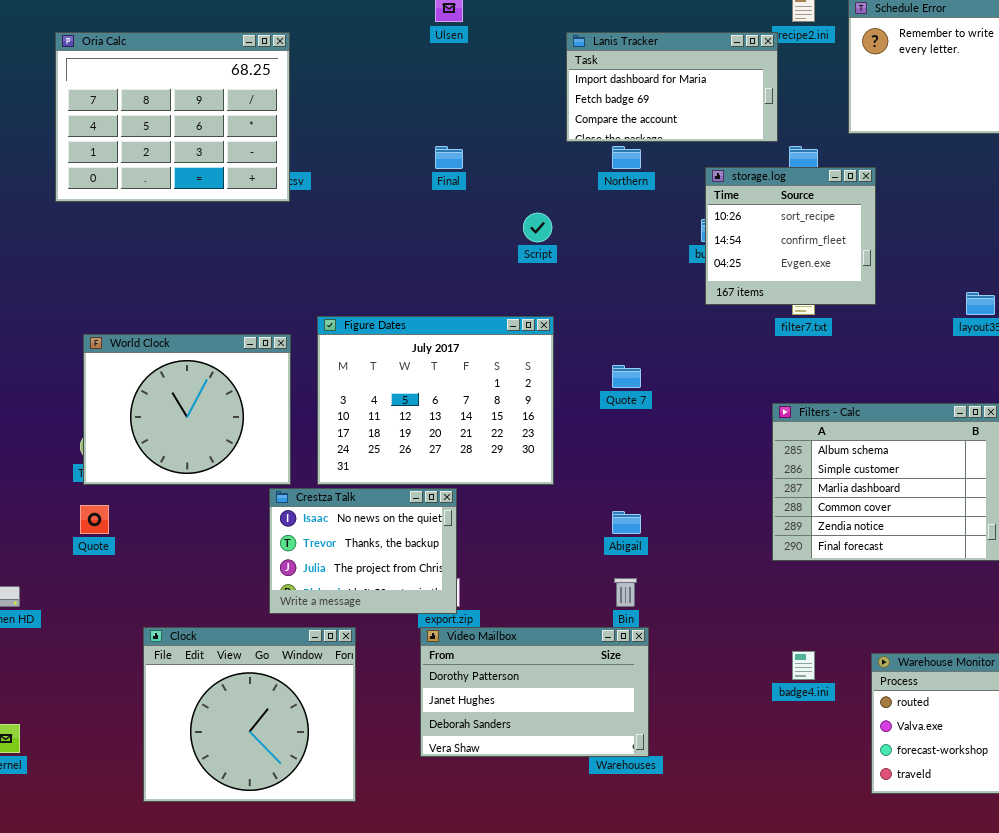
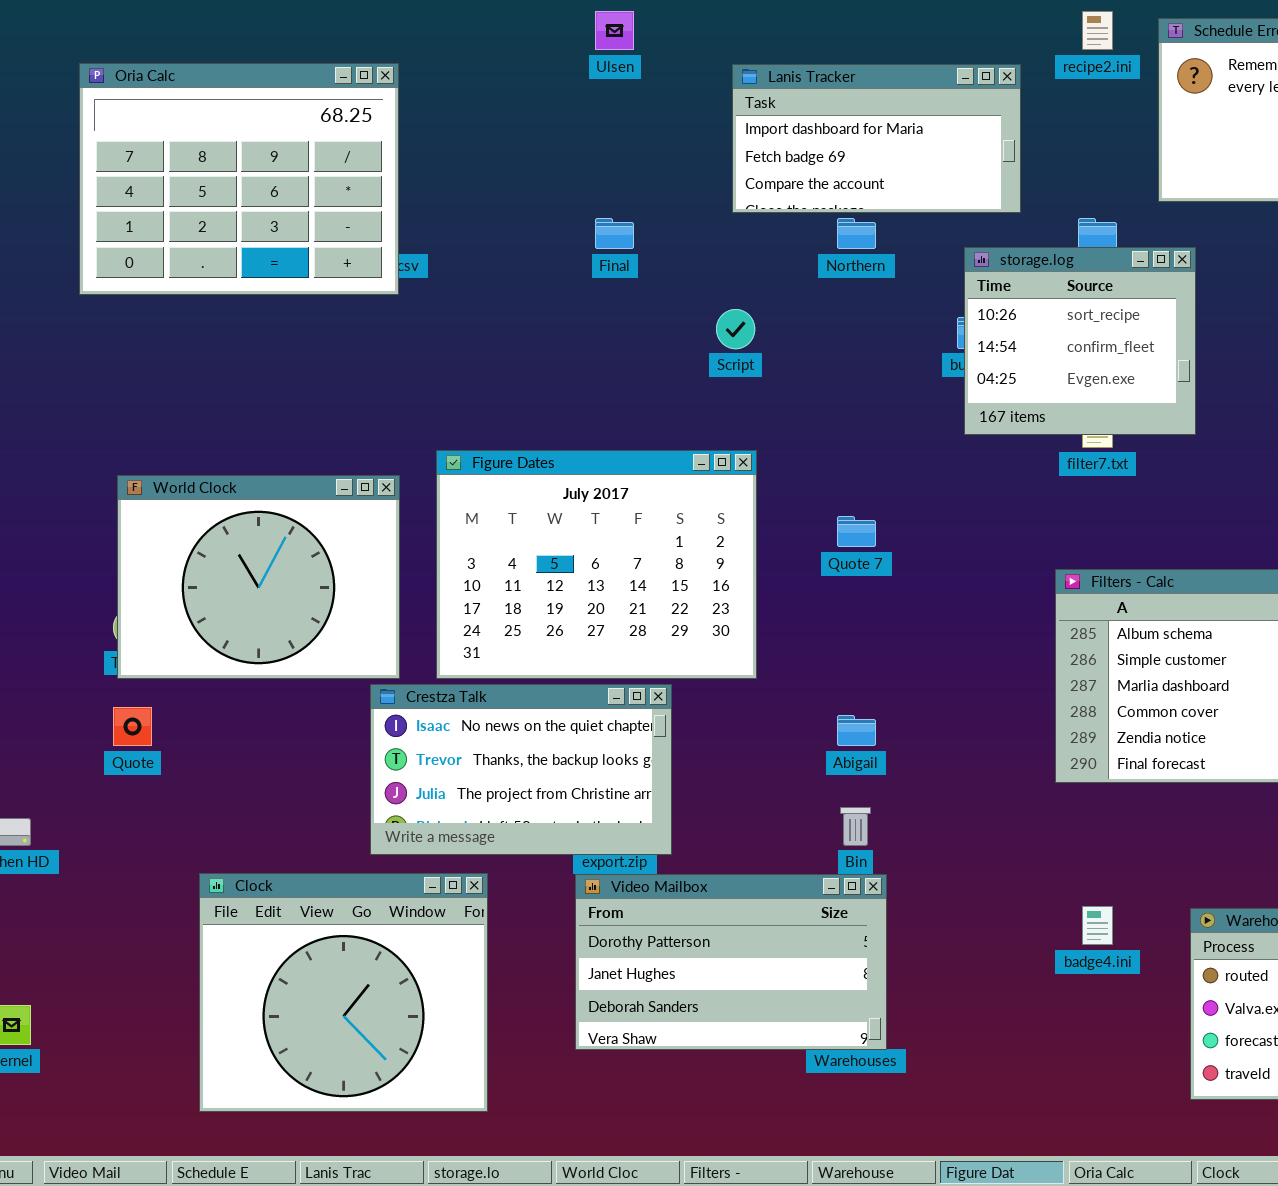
Lanis Tracker: [566,32,778,142] -> [732,64,1021,213], moved
Crestza Talk: [269,488,457,614] -> [370,684,672,855], resized

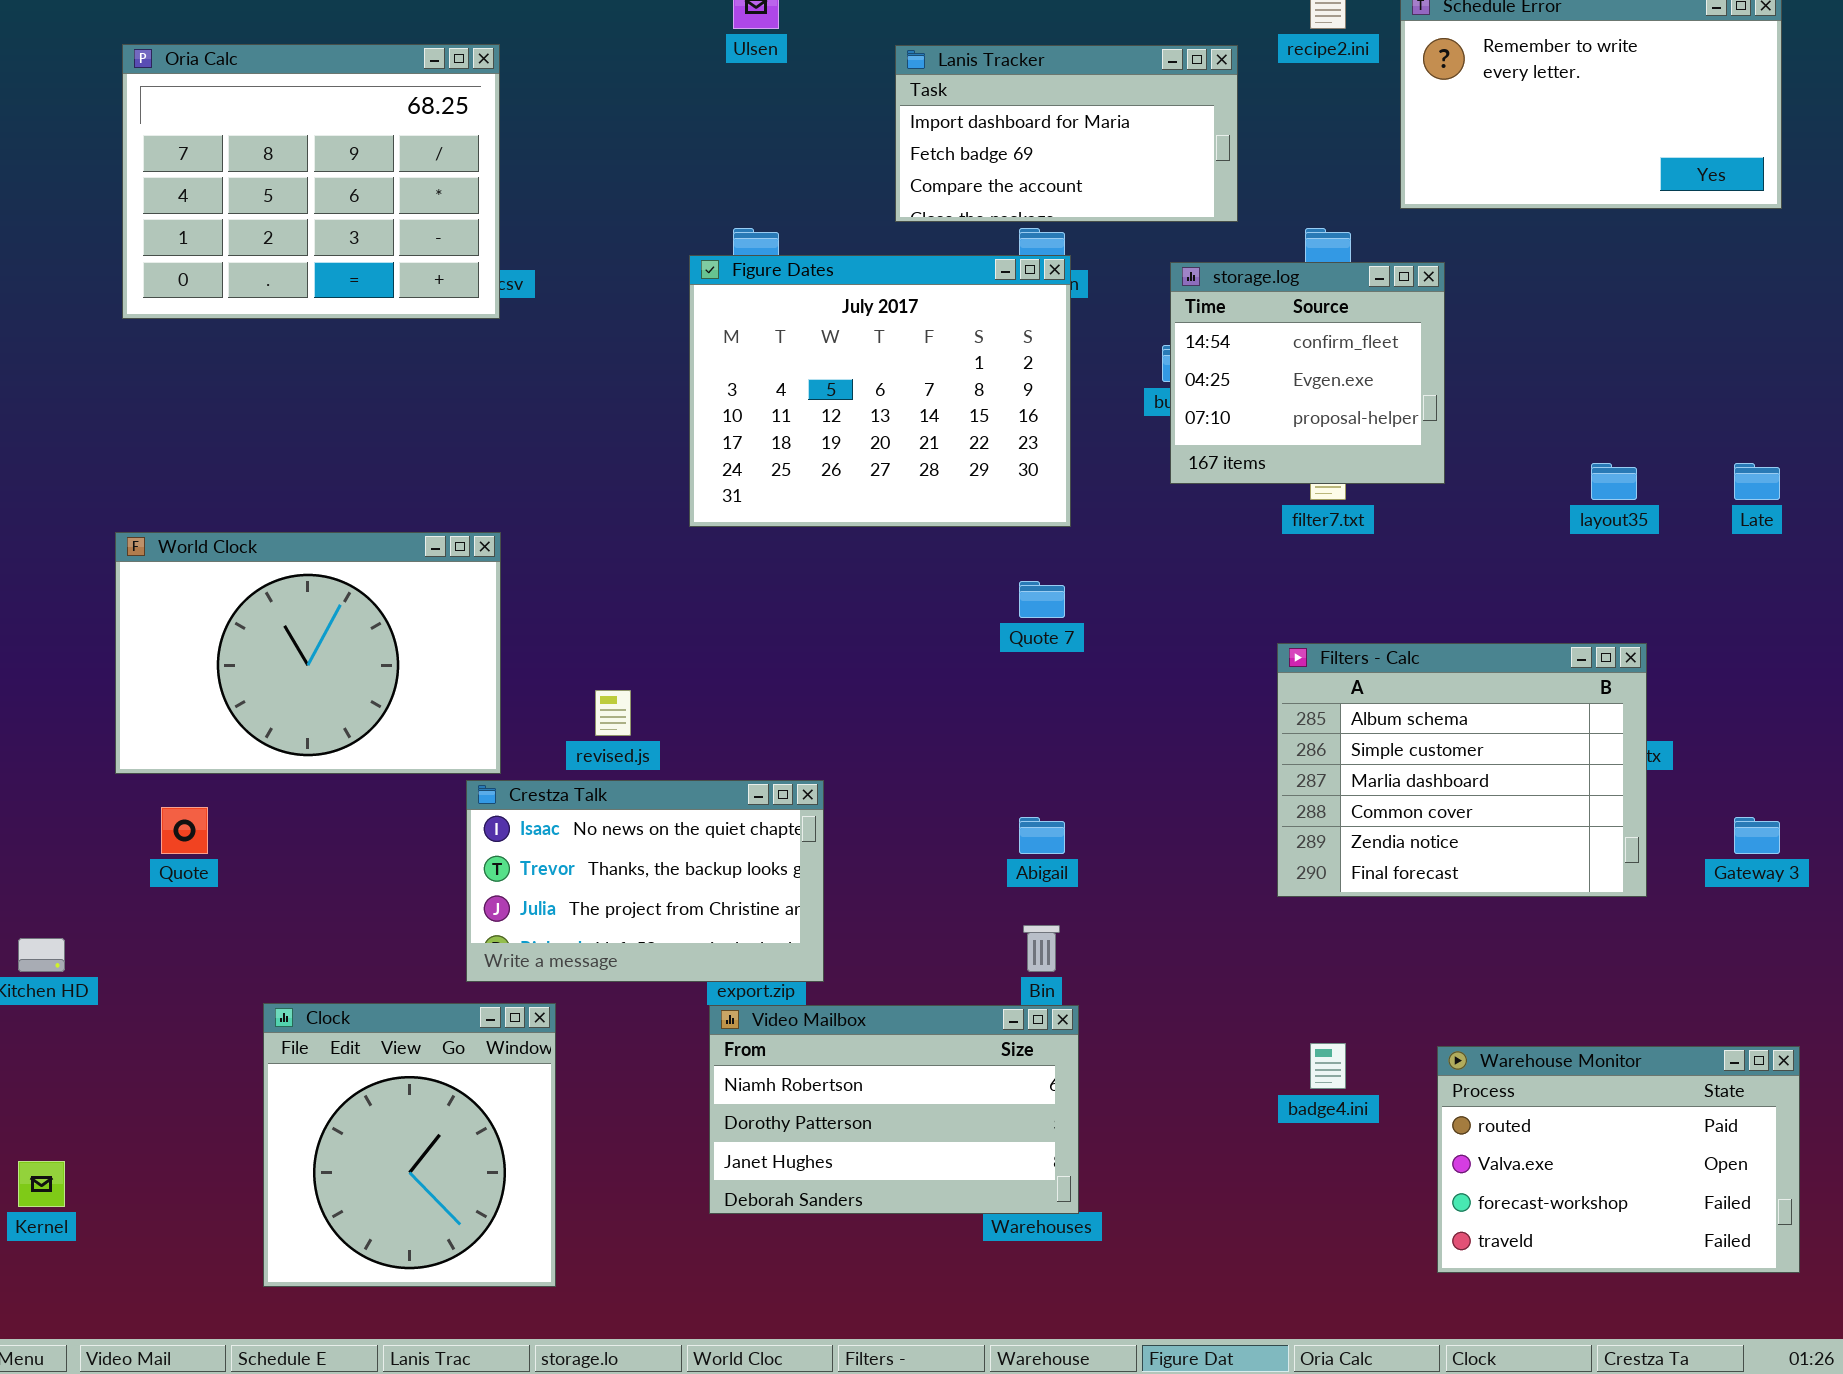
storage.log: [964,247,1196,435] -> [1170,262,1445,484], scrolled down 1 row
Figure Dates: [436,450,757,679] -> [689,255,1071,527], moved
World Clock: [117,475,400,679] -> [115,532,501,774], resized
Clock: [199,873,488,1112] -> [263,1003,556,1287], resized
Video Mailbox: [575,874,887,1050] -> [709,1005,1079,1214], scrolled up 1 row

